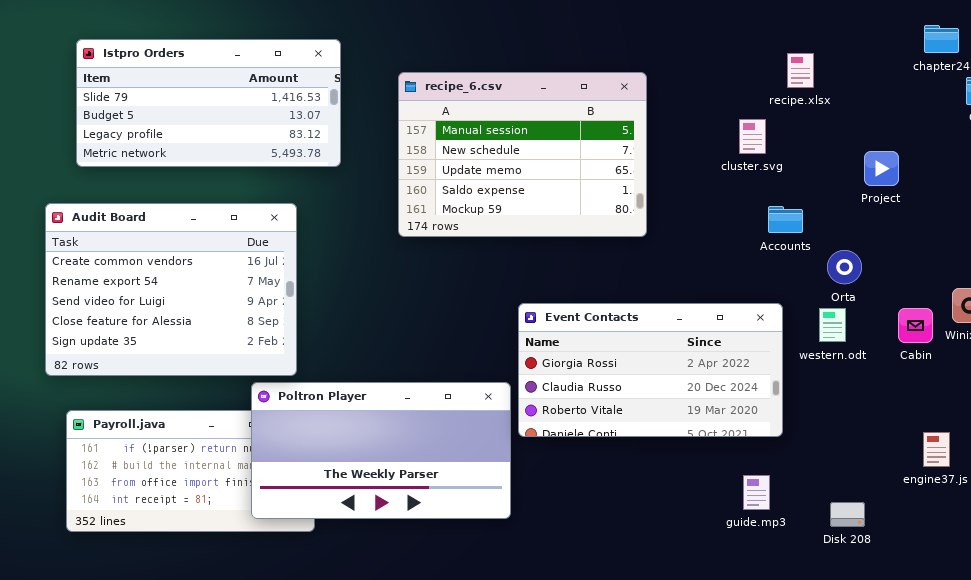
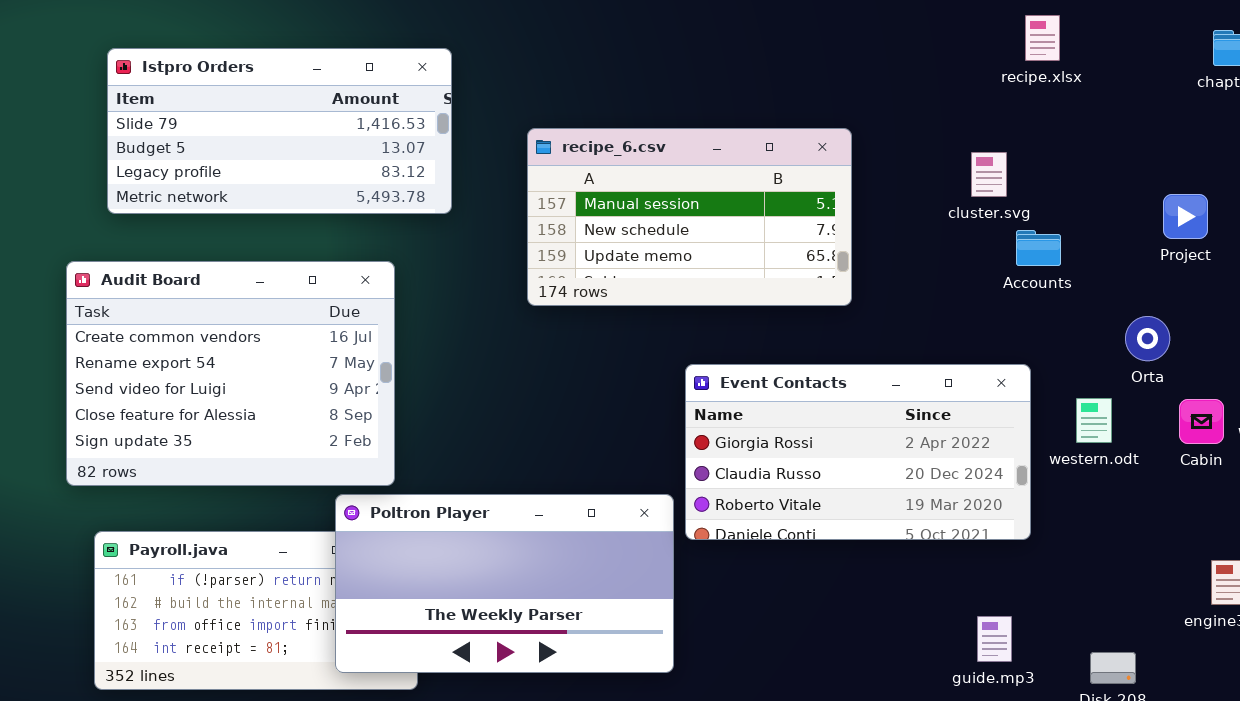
recipe.xlsx: [787,53,814,88] -> [1025,15,1060,61], moved
recipe_6.csv: [398,72,647,237] -> [527,128,852,306], resized
Project: [864,151,899,186] -> [1163,194,1208,239], moved
Accounts: [768,206,803,233] -> [1016,230,1061,266], moved
Orta: [827,250,862,284] -> [1125,316,1170,361], moved
Event Contacts: [518,303,783,437] -> [685,364,1031,540], moved

